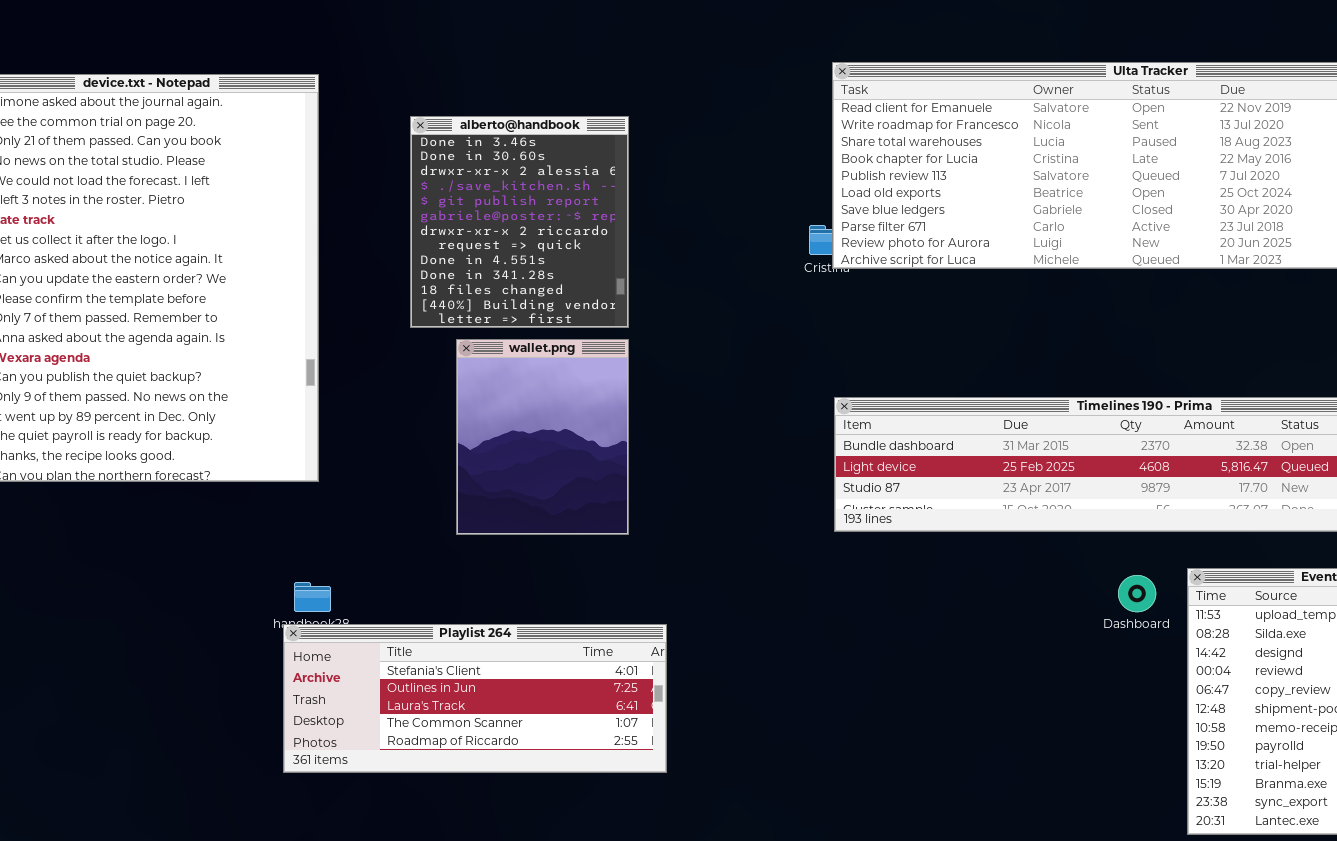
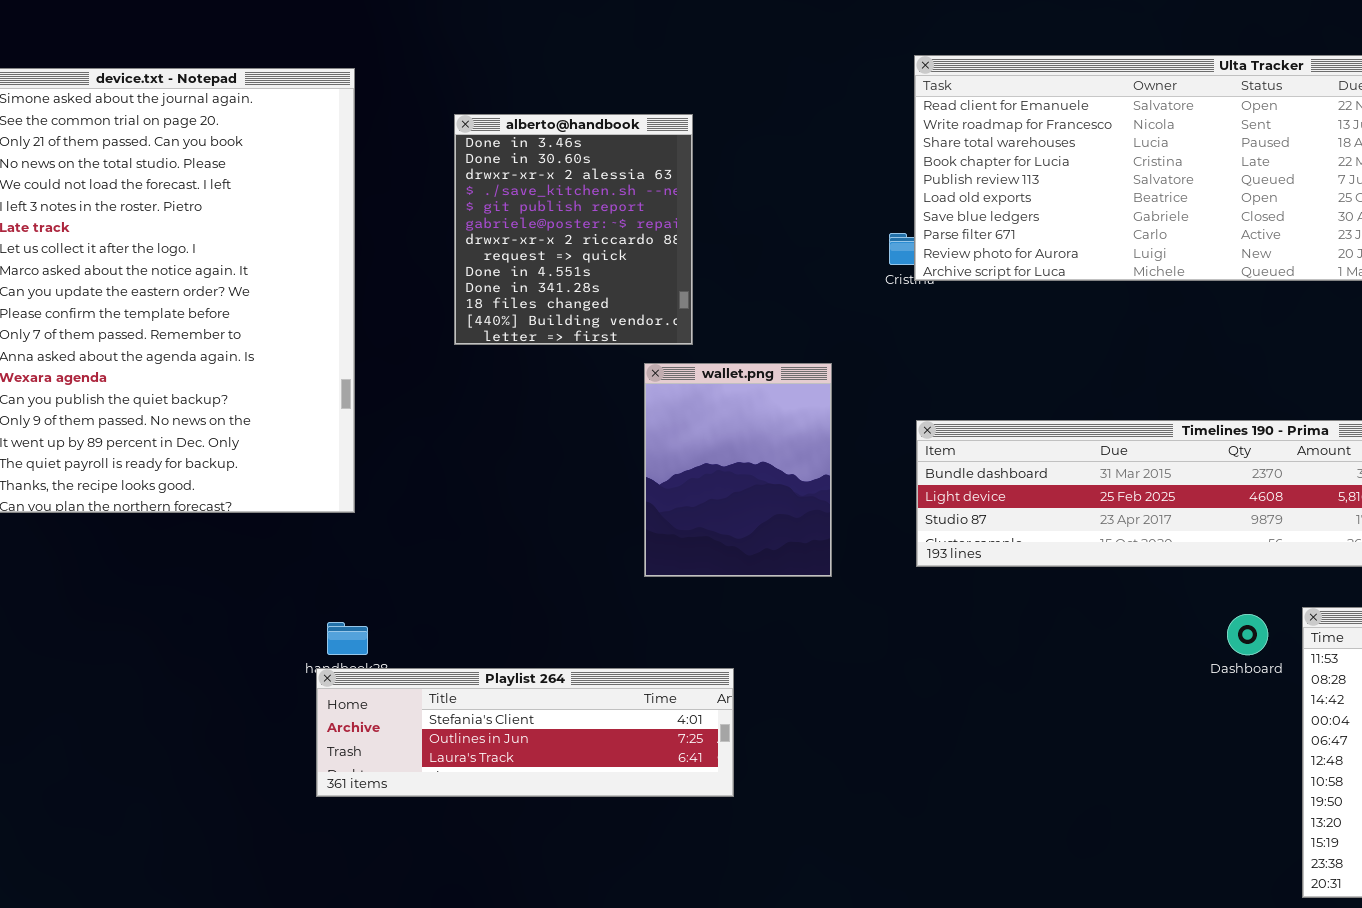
wallet.png: [456,339,629,535] -> [644,363,832,577], moved
Playlist 264: [283,624,667,773] -> [316,668,734,797], resized

